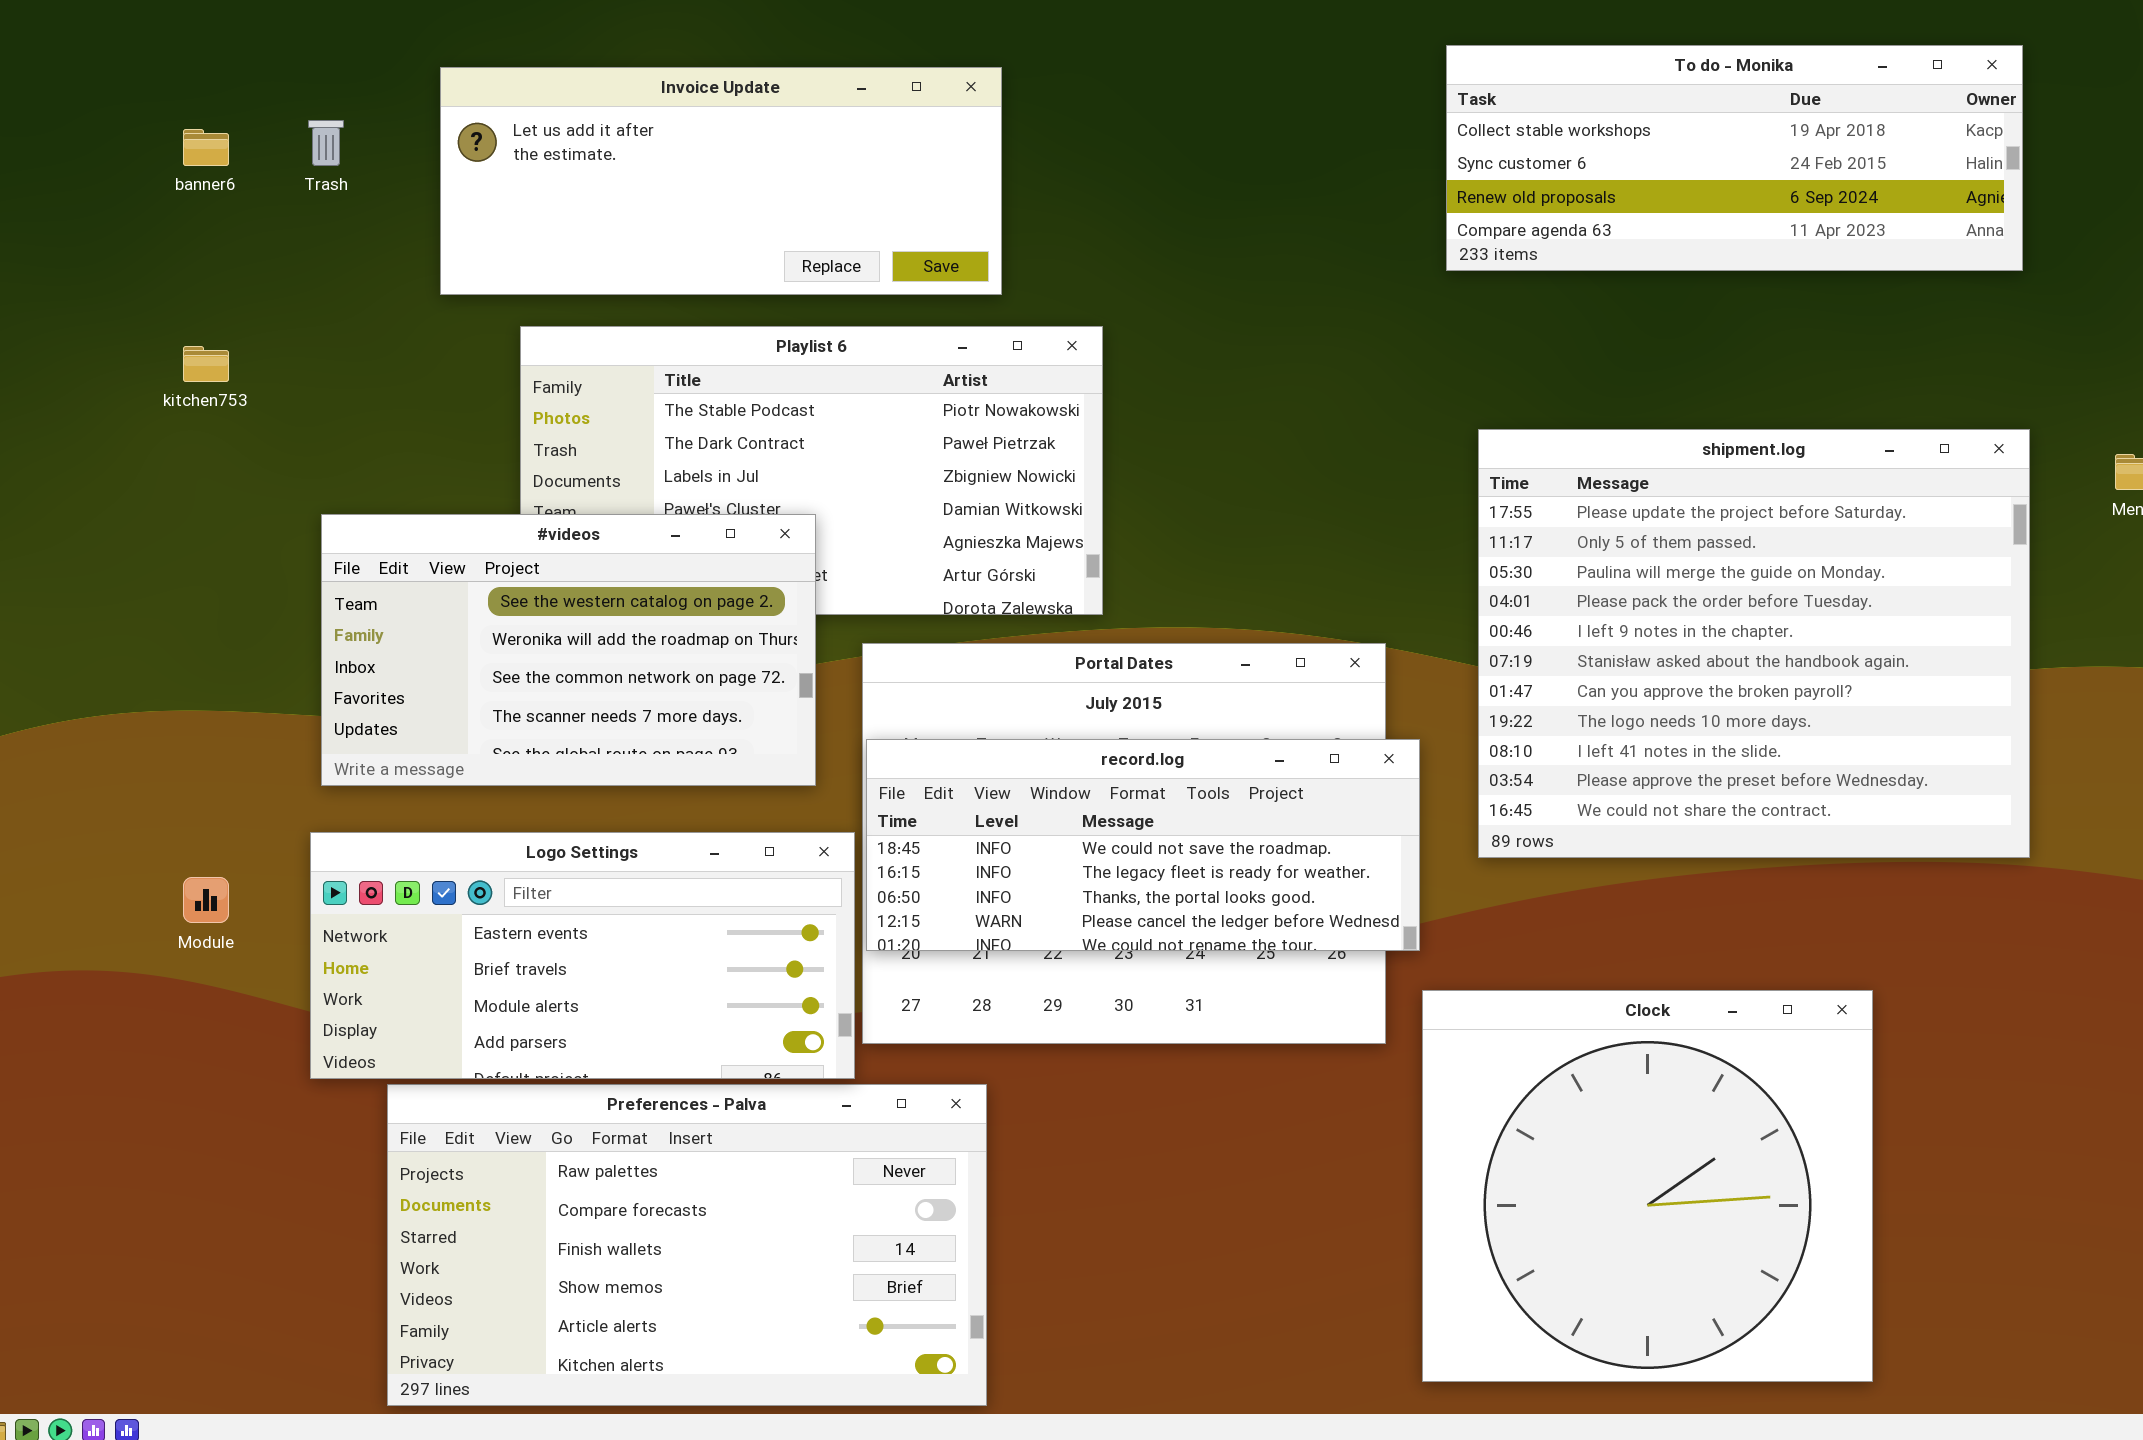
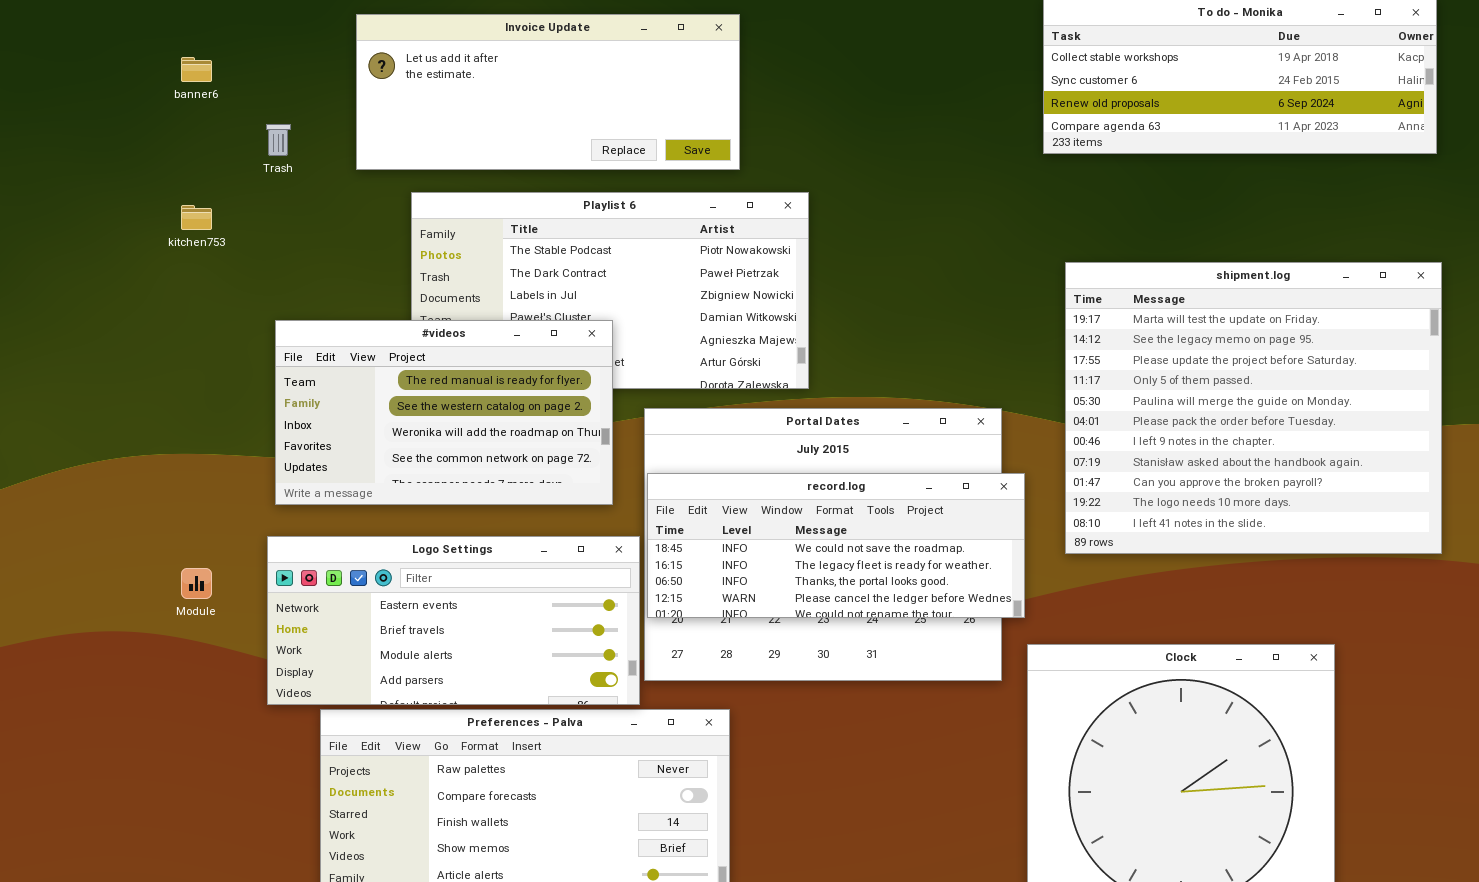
Trash: [308,120,344,166] -> [266,124,291,156], moved
shipment.log: [1478,429,2030,858] -> [1065,262,1442,554], scrolled up 2 rows
#videos: [321,514,816,786] -> [275,320,613,505], scrolled up 1 row

